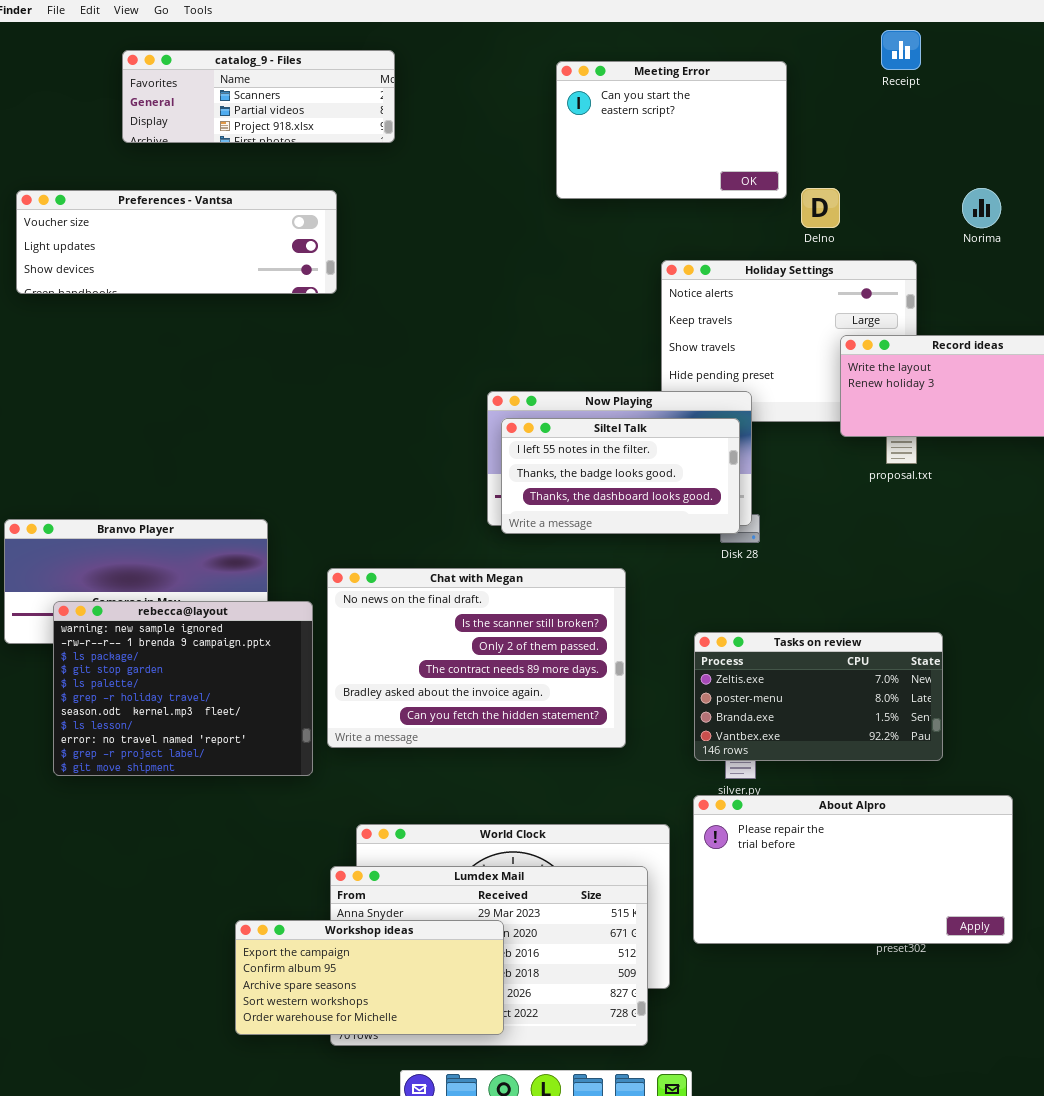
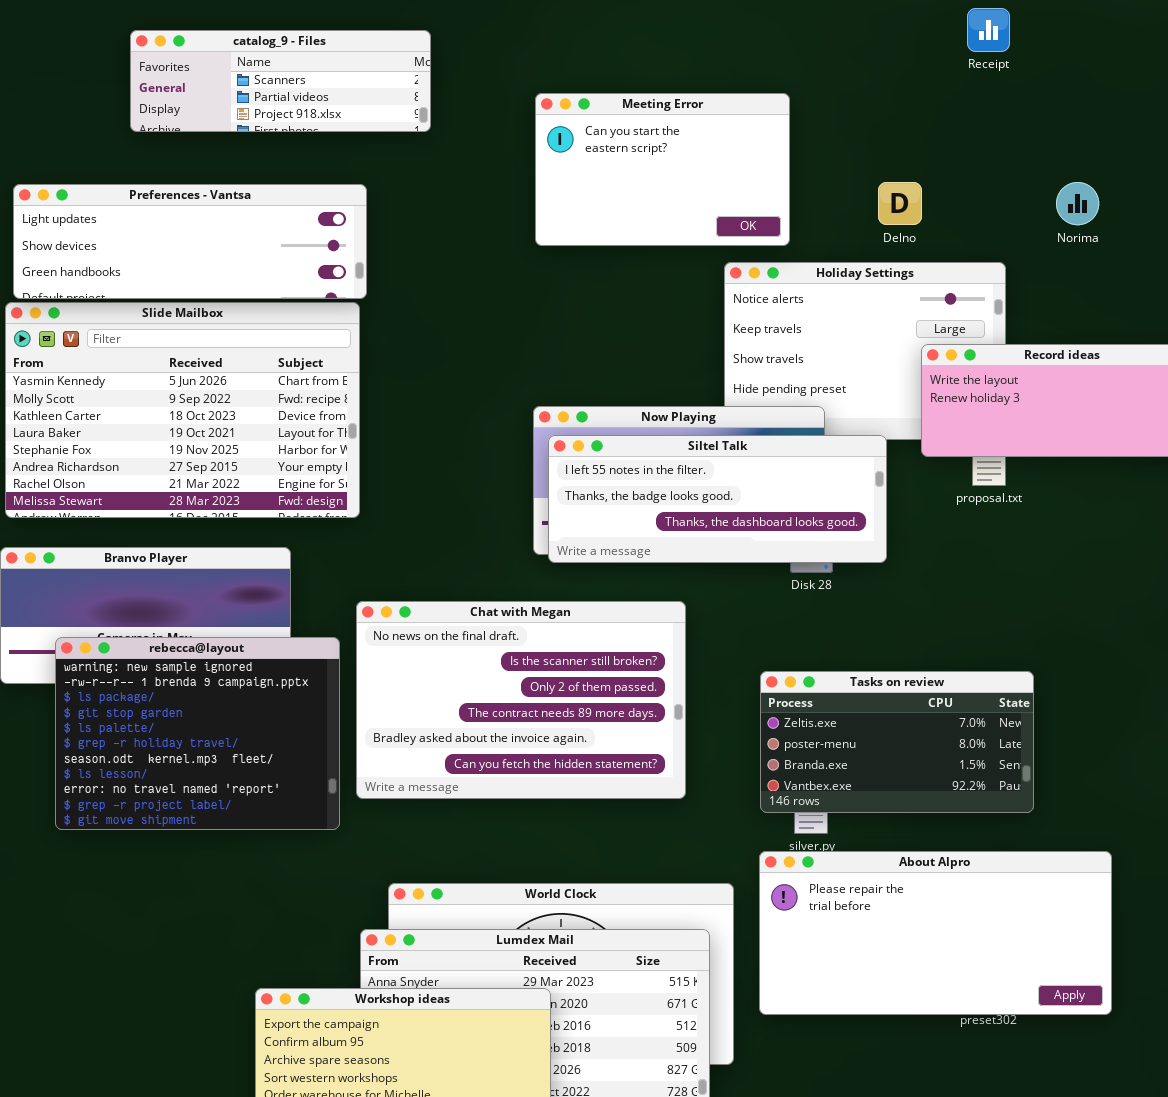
Meeting Error: [556,61,787,199] -> [535,93,790,246], moved
Preferences - Vantsa: [16,190,337,294] -> [13,184,367,299], scrolled down 1 row
Slide Mailbox: none -> [5,302,360,518], opened
Siltel Talk: [501,418,740,534] -> [548,435,887,563], resized

